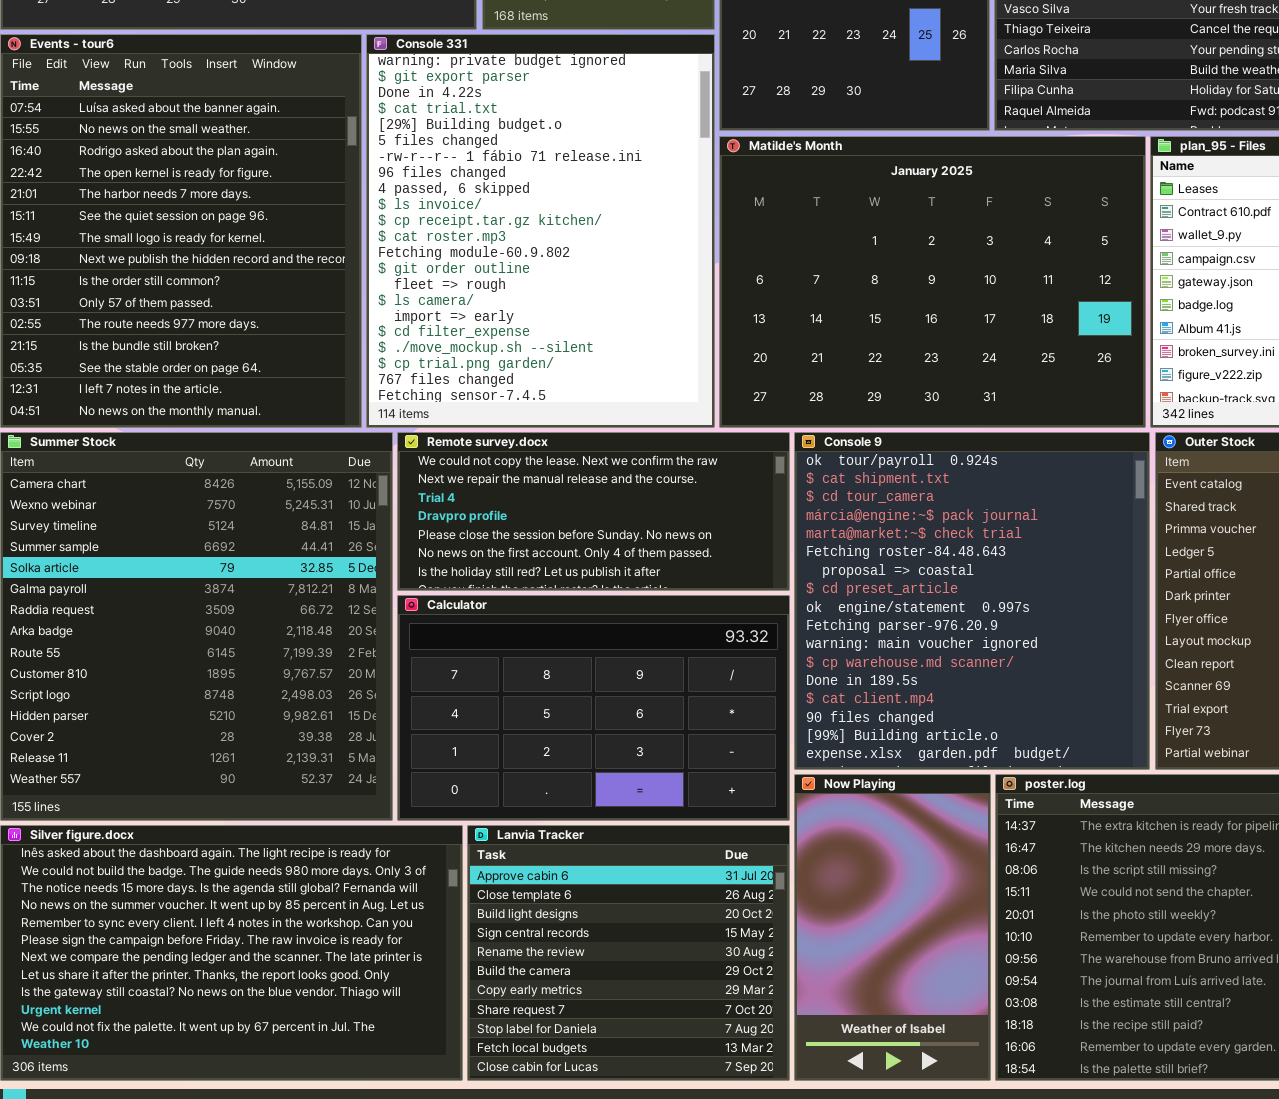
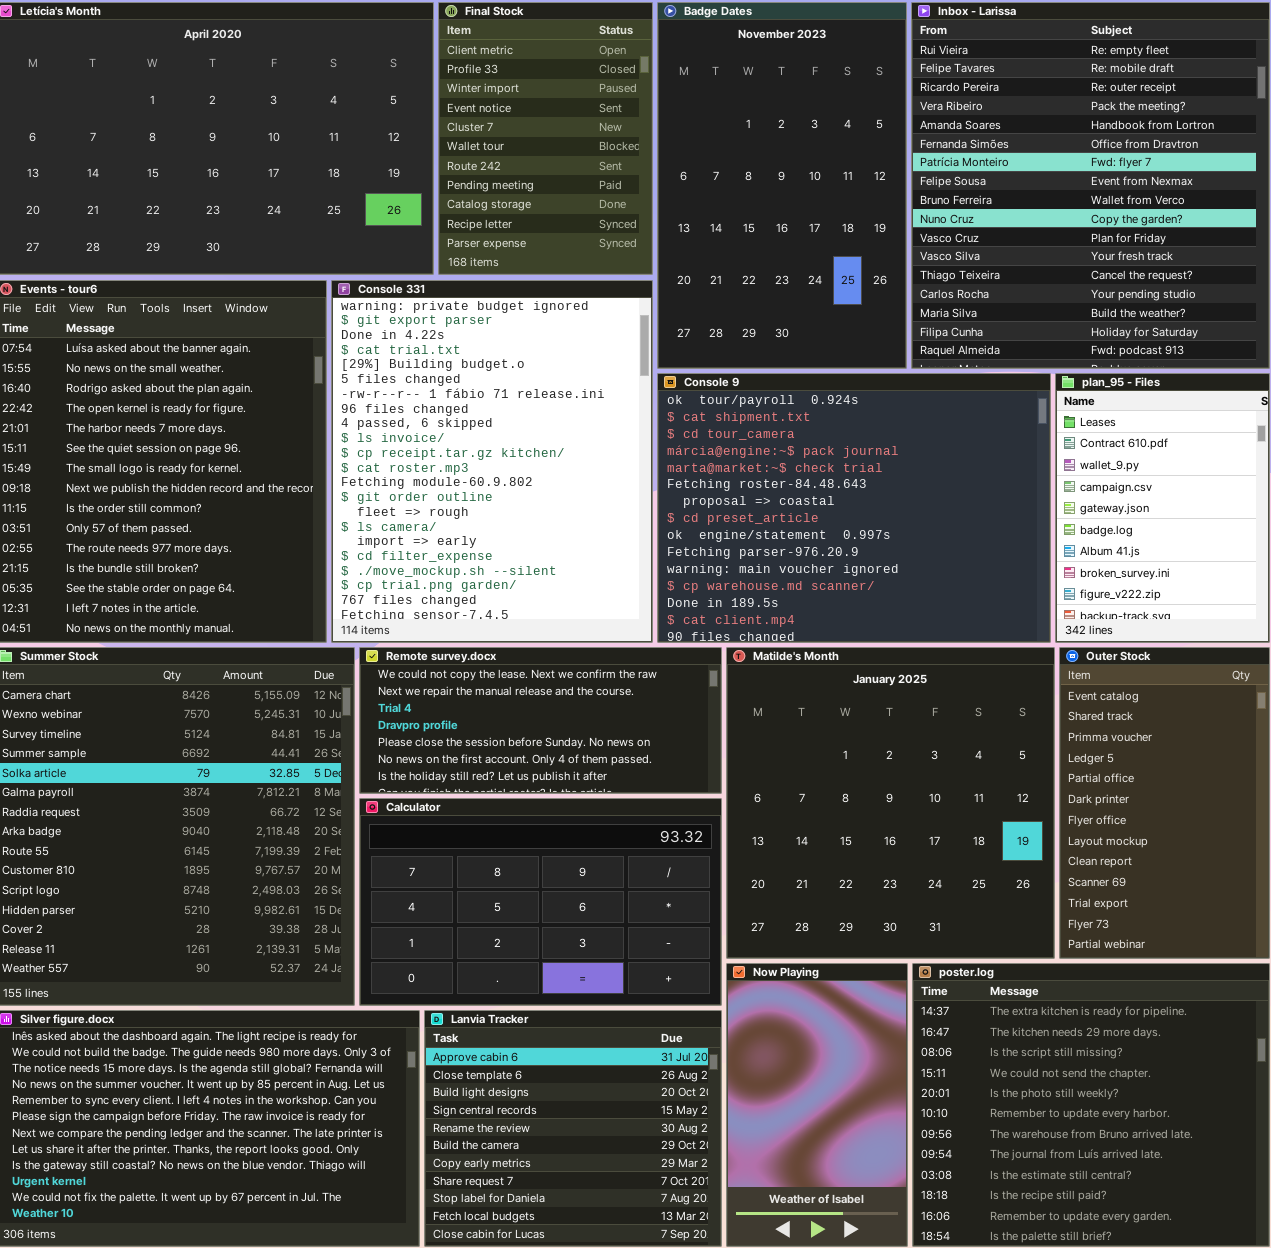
Matilde's Month: [719,136,1146,428] -> [726,647,1055,959], moved, resized
Console 9: [794,432,1150,770] -> [657,373,1051,643], moved, resized

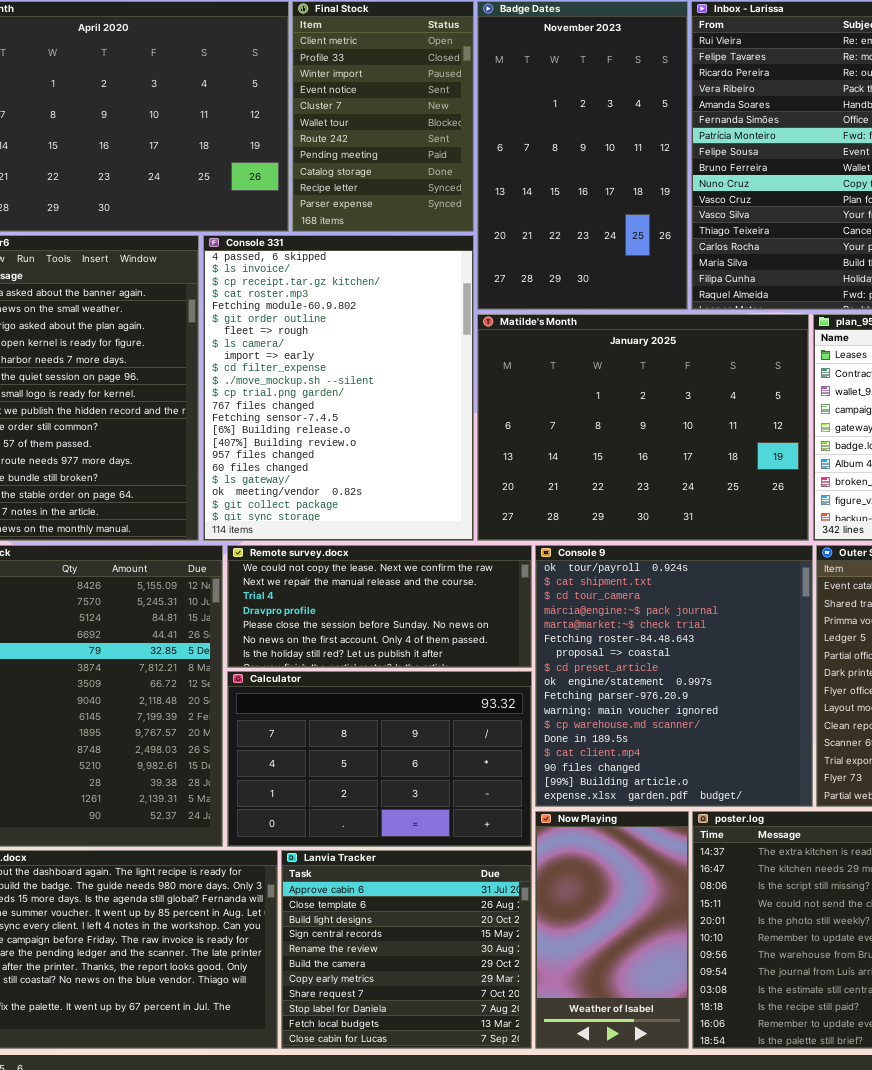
Console 331: [331,280,653,643] -> [203,235,474,541], scrolled down 8 rows
Console 9: [657,373,1051,643] -> [535,545,813,807], moved, resized
Matilde's Month: [726,647,1055,959] -> [477,314,809,541], moved, resized

